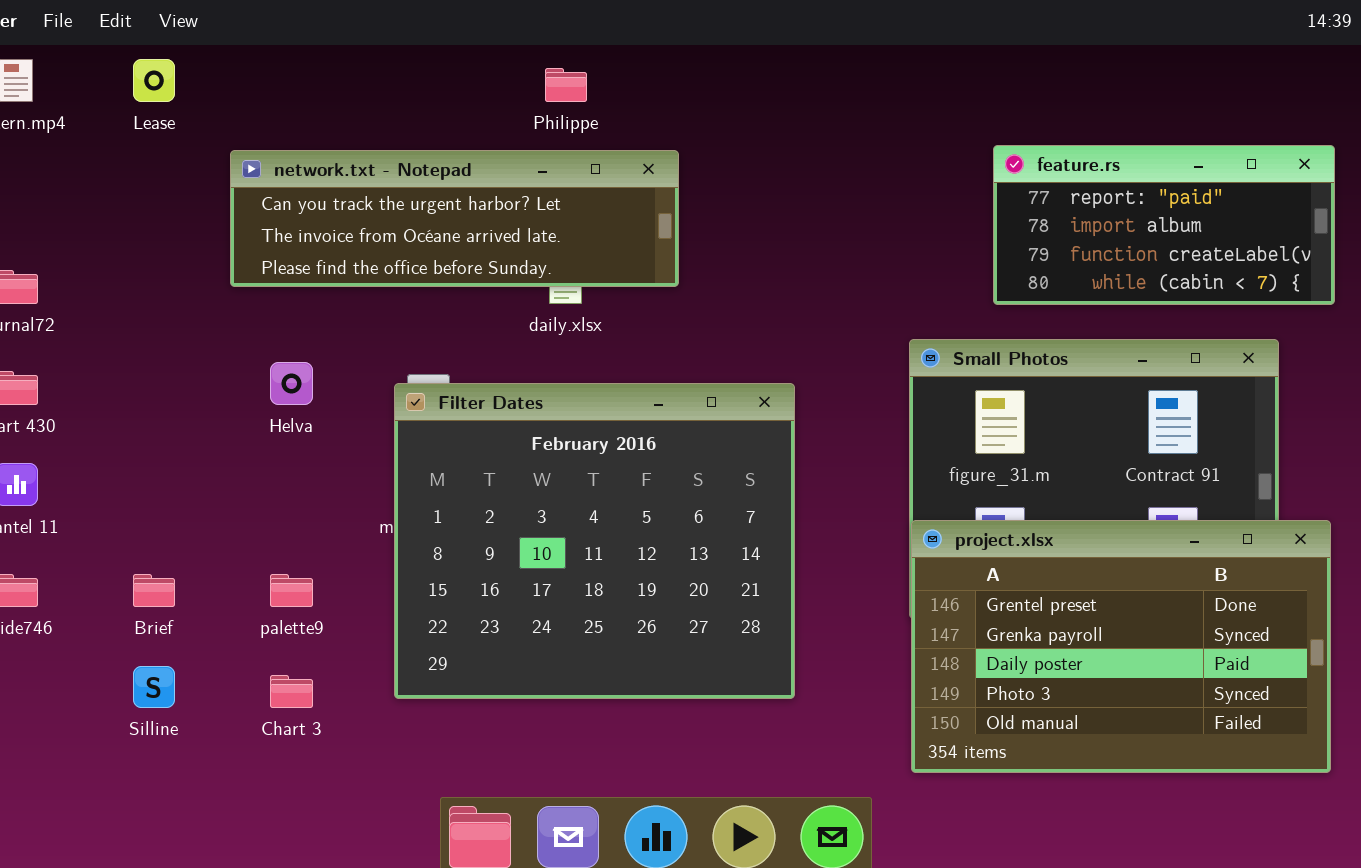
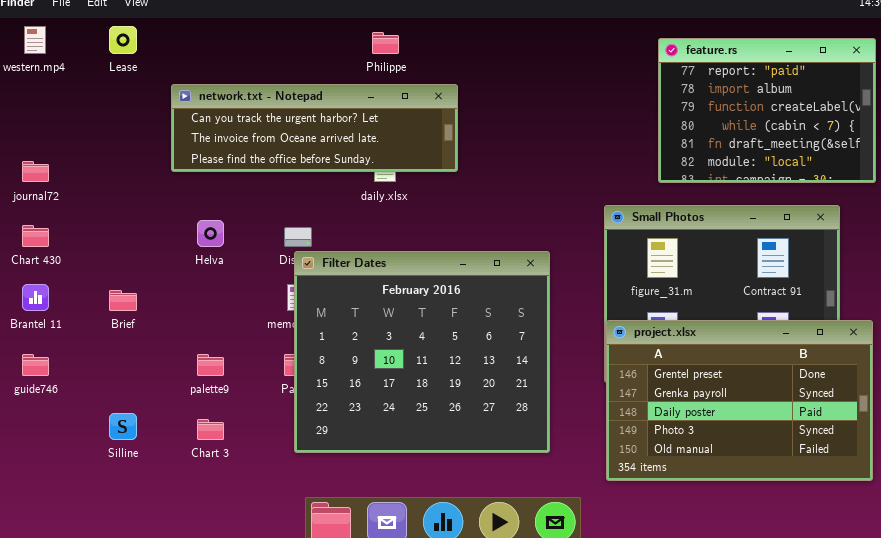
feature.rs: [993,145,1335,305] -> [658,38,876,183], resized
Filter Dates: [394,383,795,699] -> [294,251,550,453], moved
Brief: [133,574,175,607] -> [109,290,137,311], moved

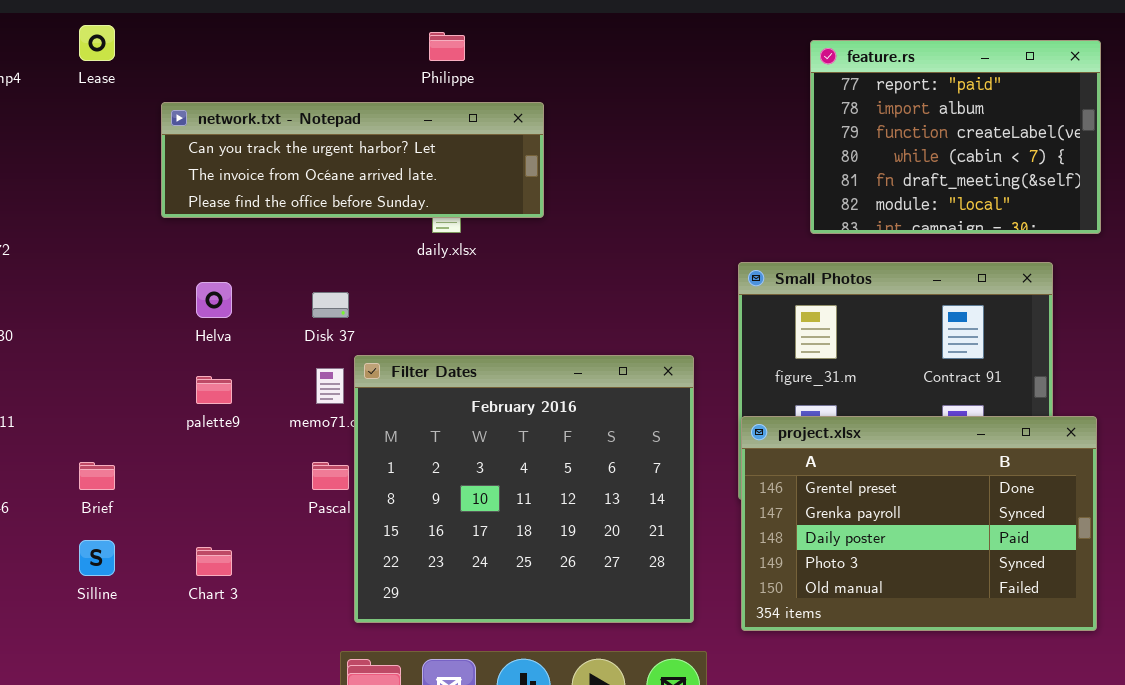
Filter Dates: [294,251,550,453] -> [354,355,694,623], moved
Brief: [109,290,137,311] -> [79,462,115,490], moved
palette9: [197,354,224,376] -> [196,376,232,404], moved

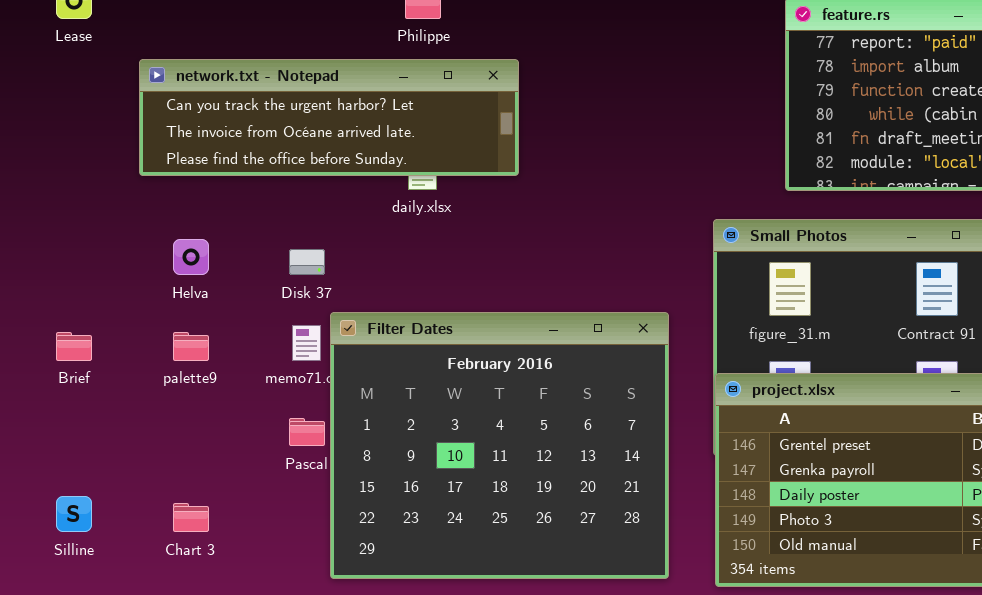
Brief: [79,462,115,490] -> [56,332,92,361], moved

